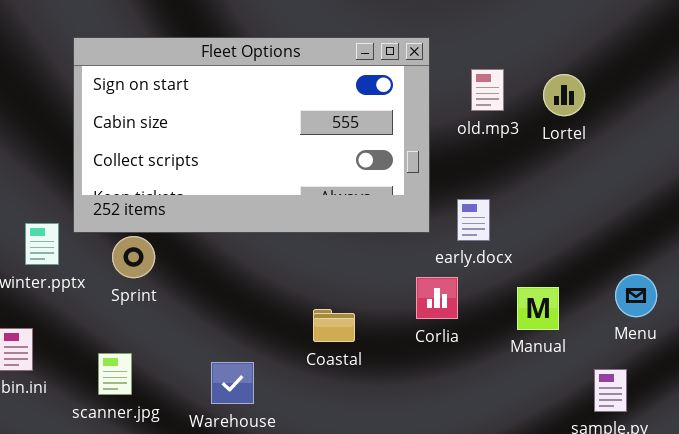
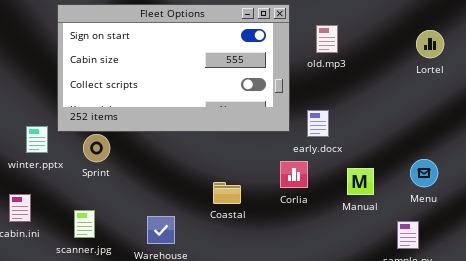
Lortel: [543,74,585,116] -> [416,30,444,58], moved

